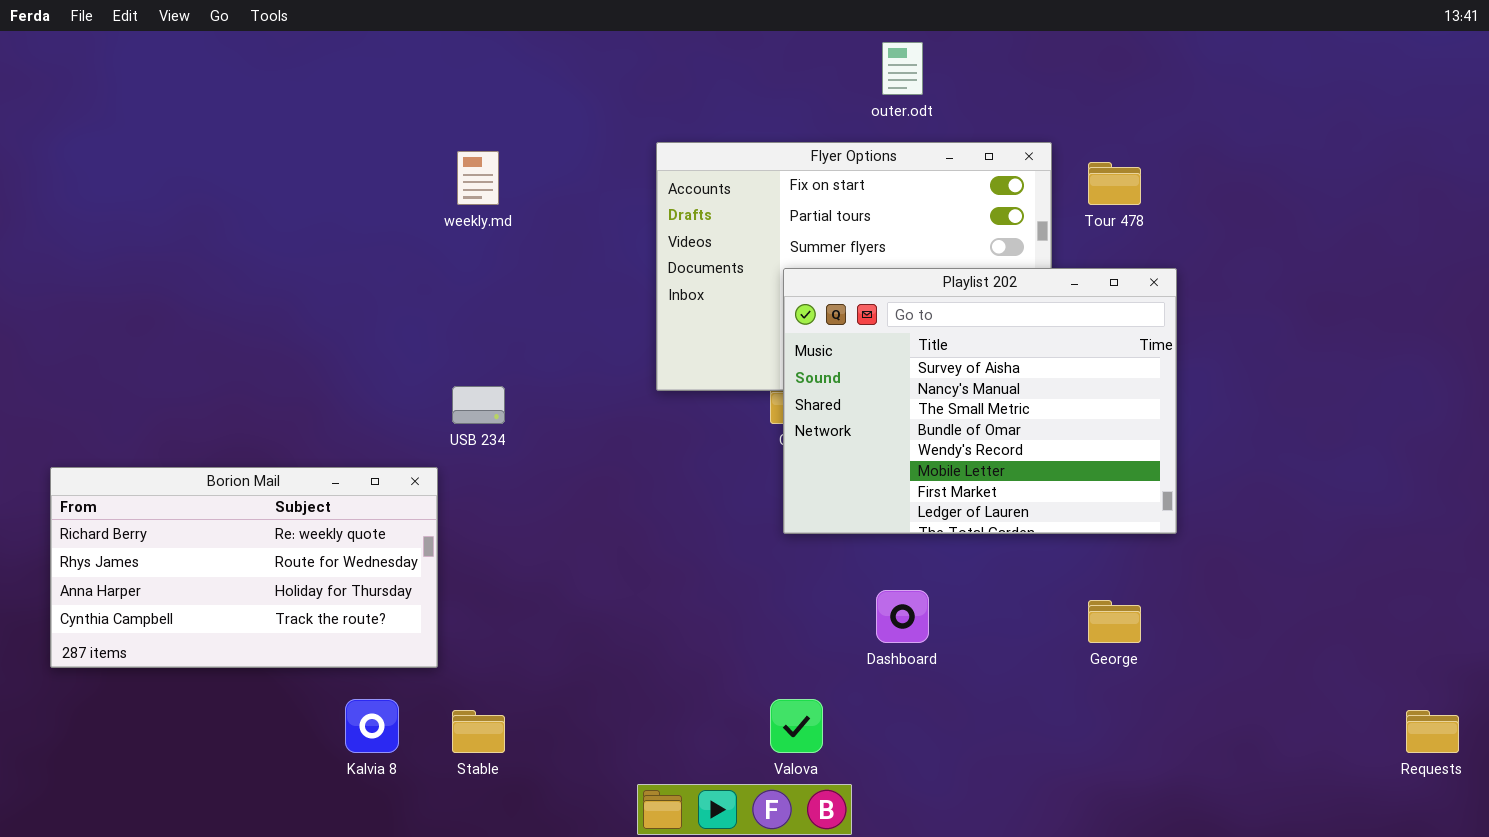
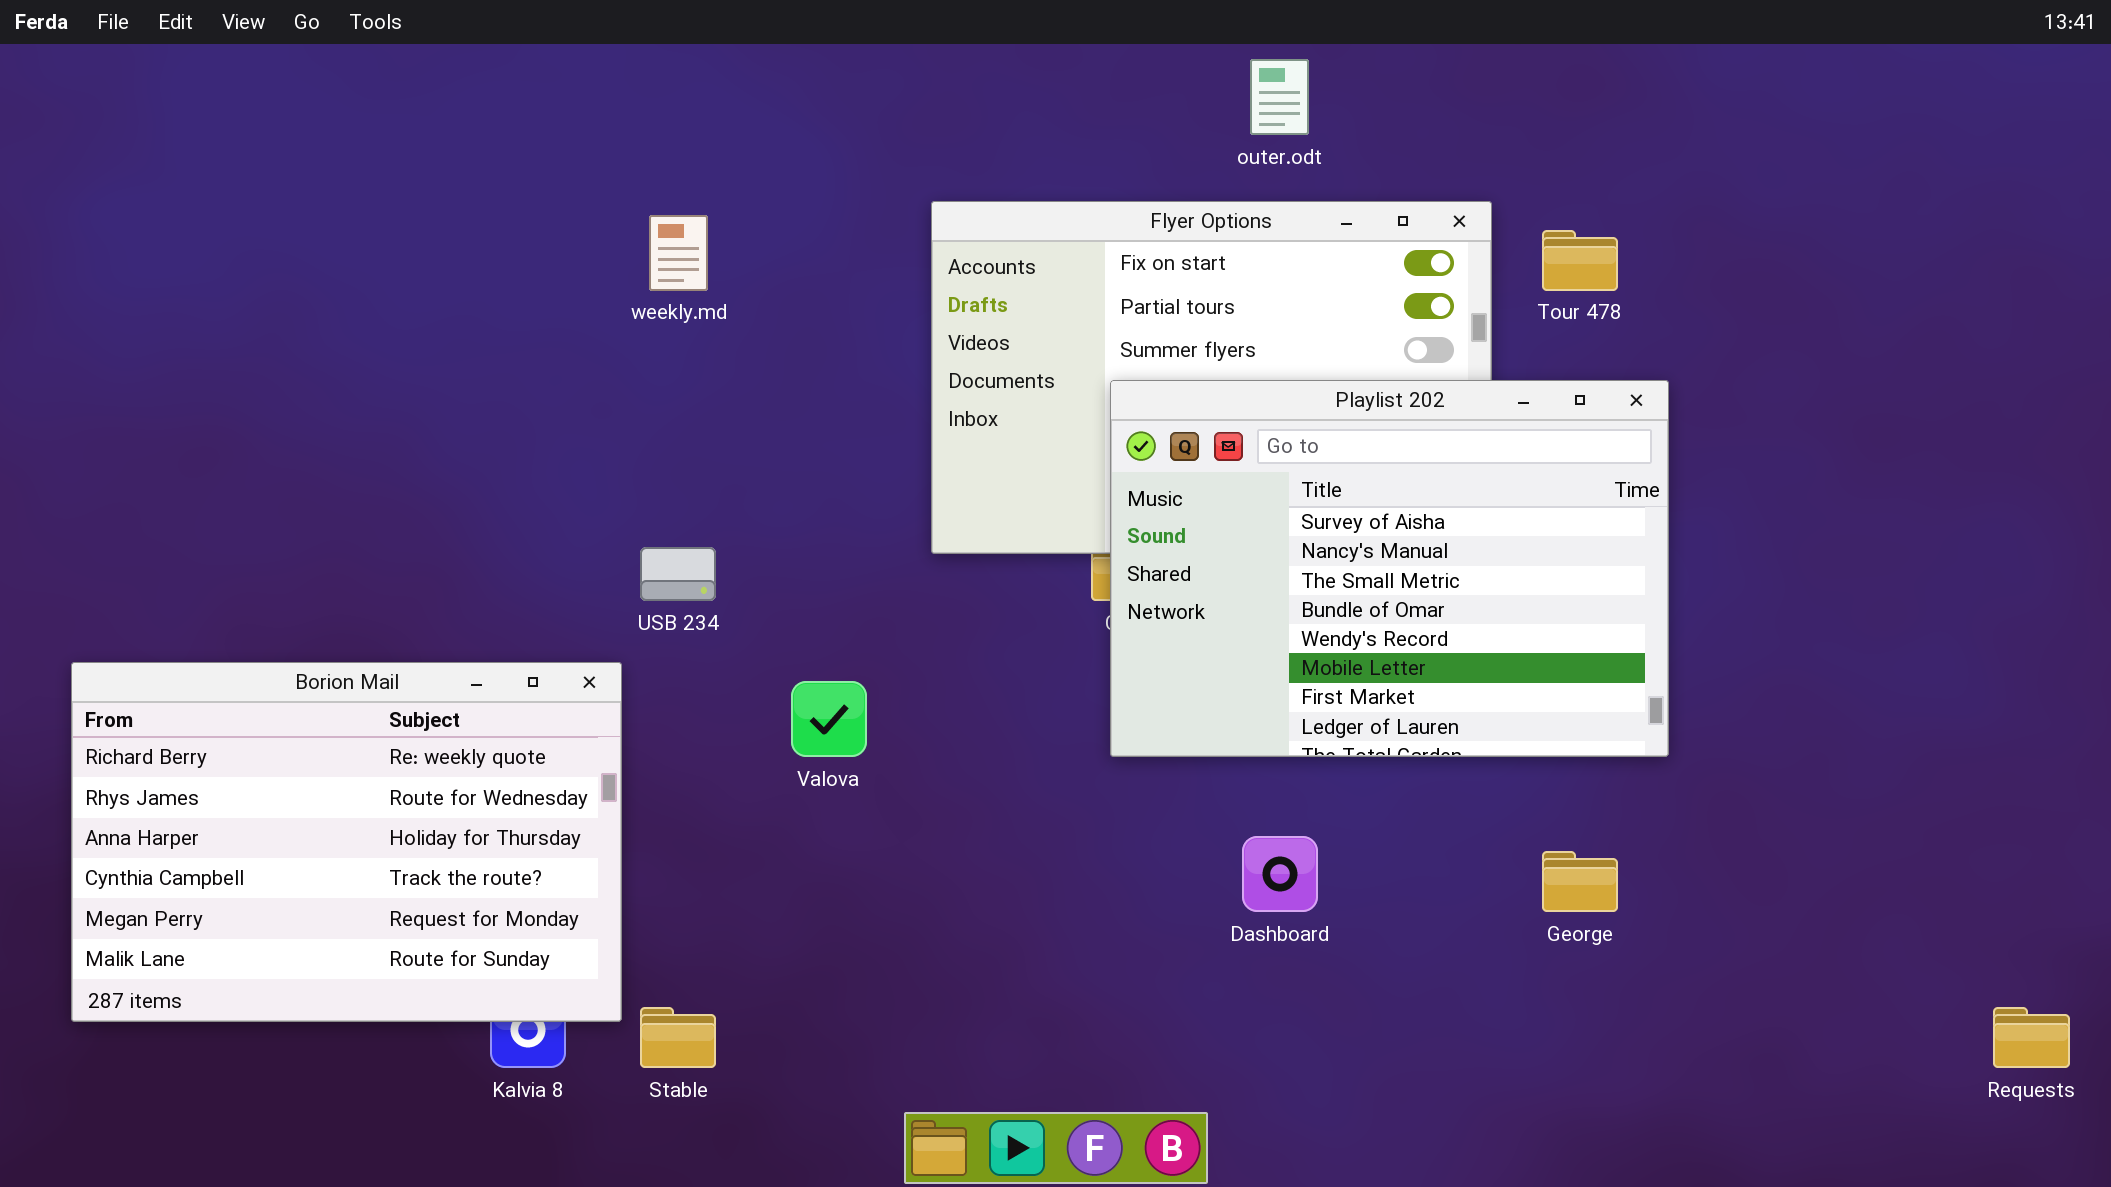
Borion Mail: [50,467,438,668] -> [71,662,622,1022], resized
Valova: [770,699,823,753] -> [791,681,867,757], moved

